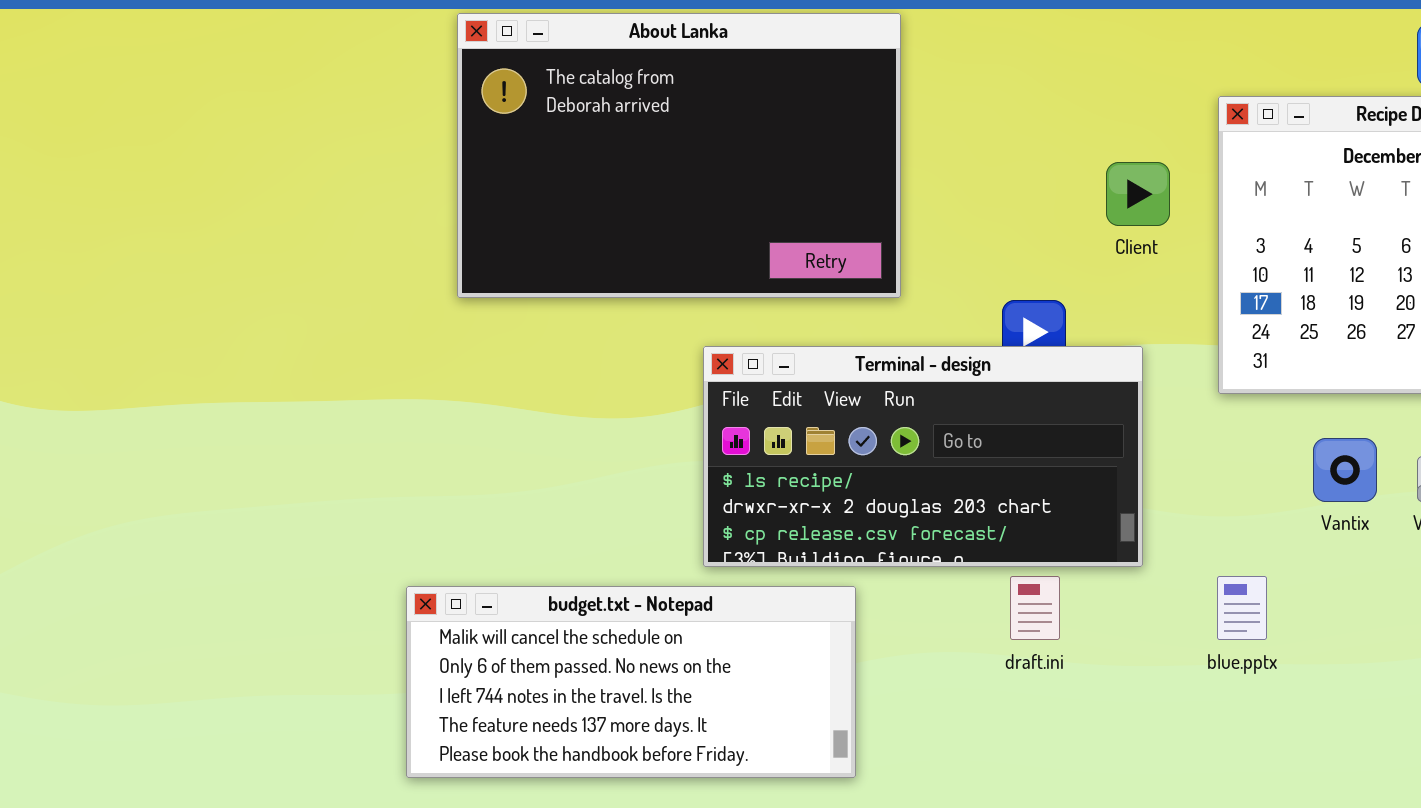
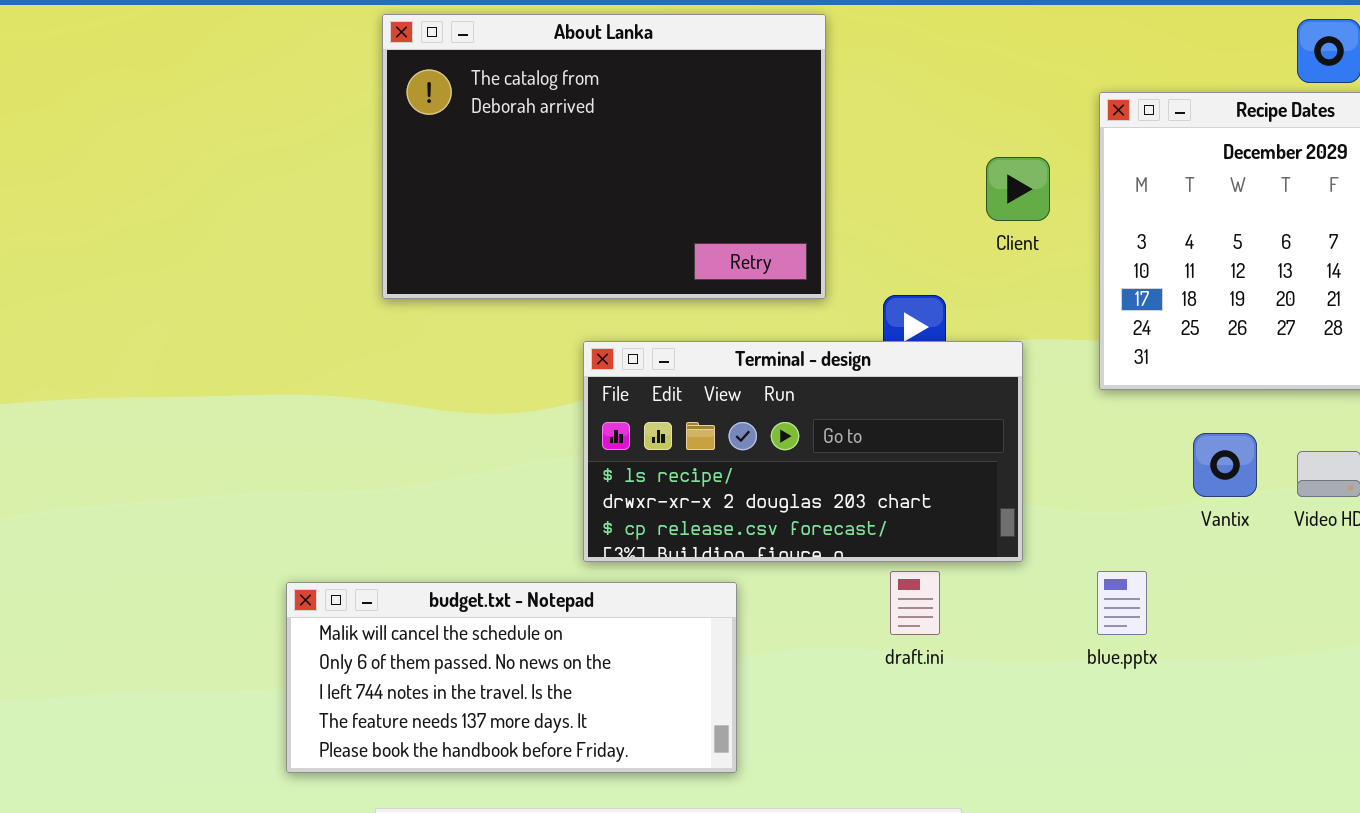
About Lanka: [457,13,901,298] -> [382,14,826,299], moved

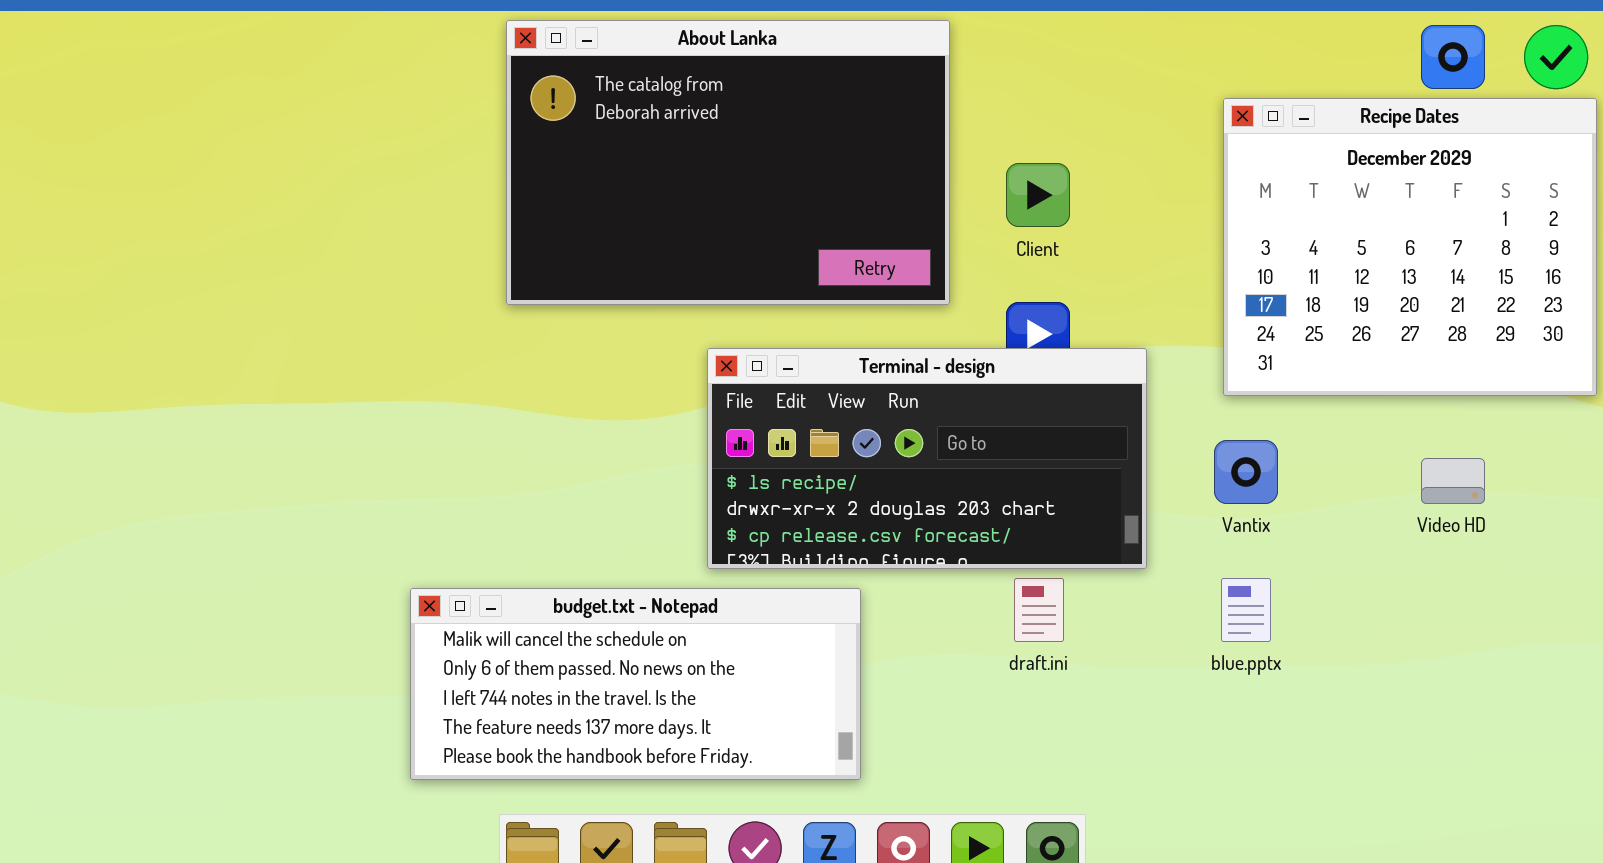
Client: [986,157,1050,221] -> [1006,163,1070,227], moved
Vantix: [1193,433,1257,497] -> [1214,440,1278,504], moved

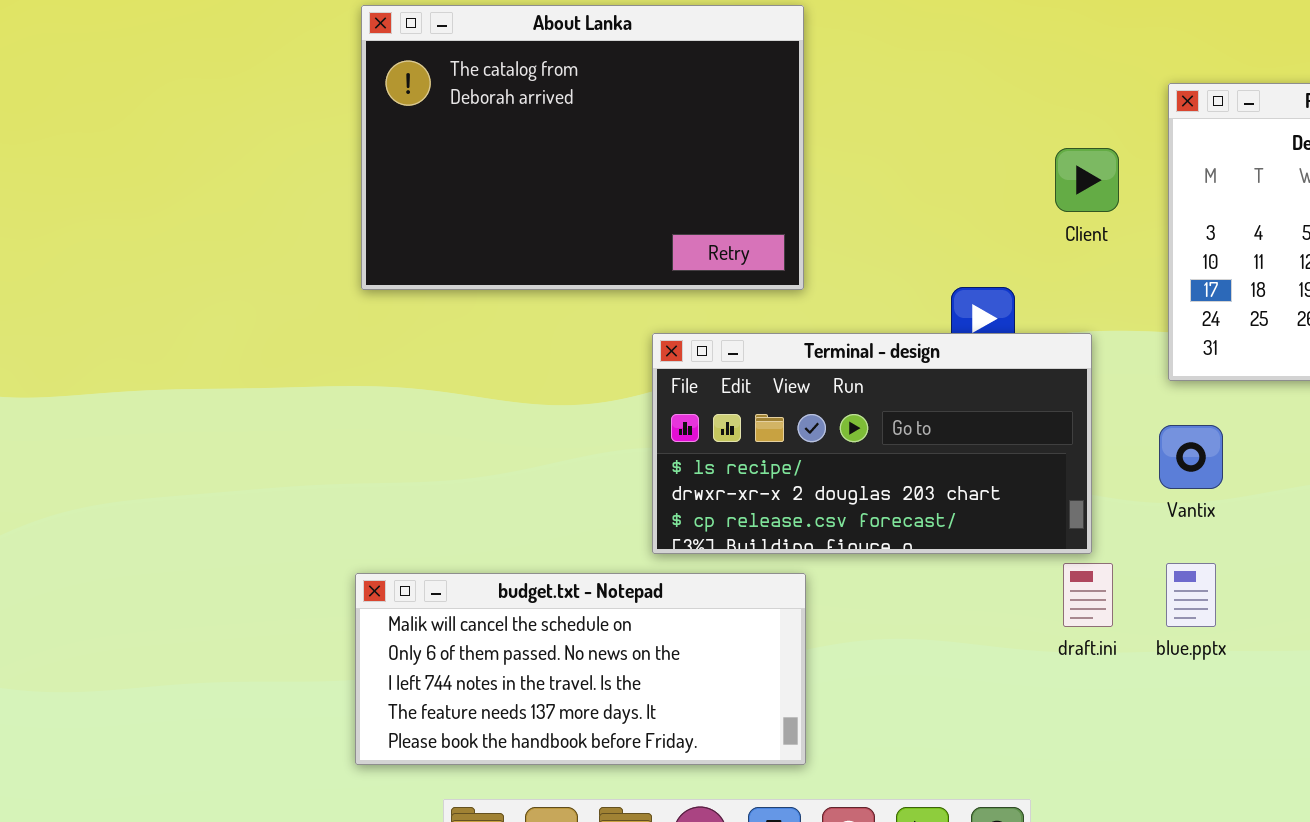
About Lanka: [506,20,950,305] -> [361,5,804,290], moved
Client: [1006,163,1070,227] -> [1055,148,1119,212], moved
draft.ini: [1014,578,1064,642] -> [1063,563,1113,627], moved

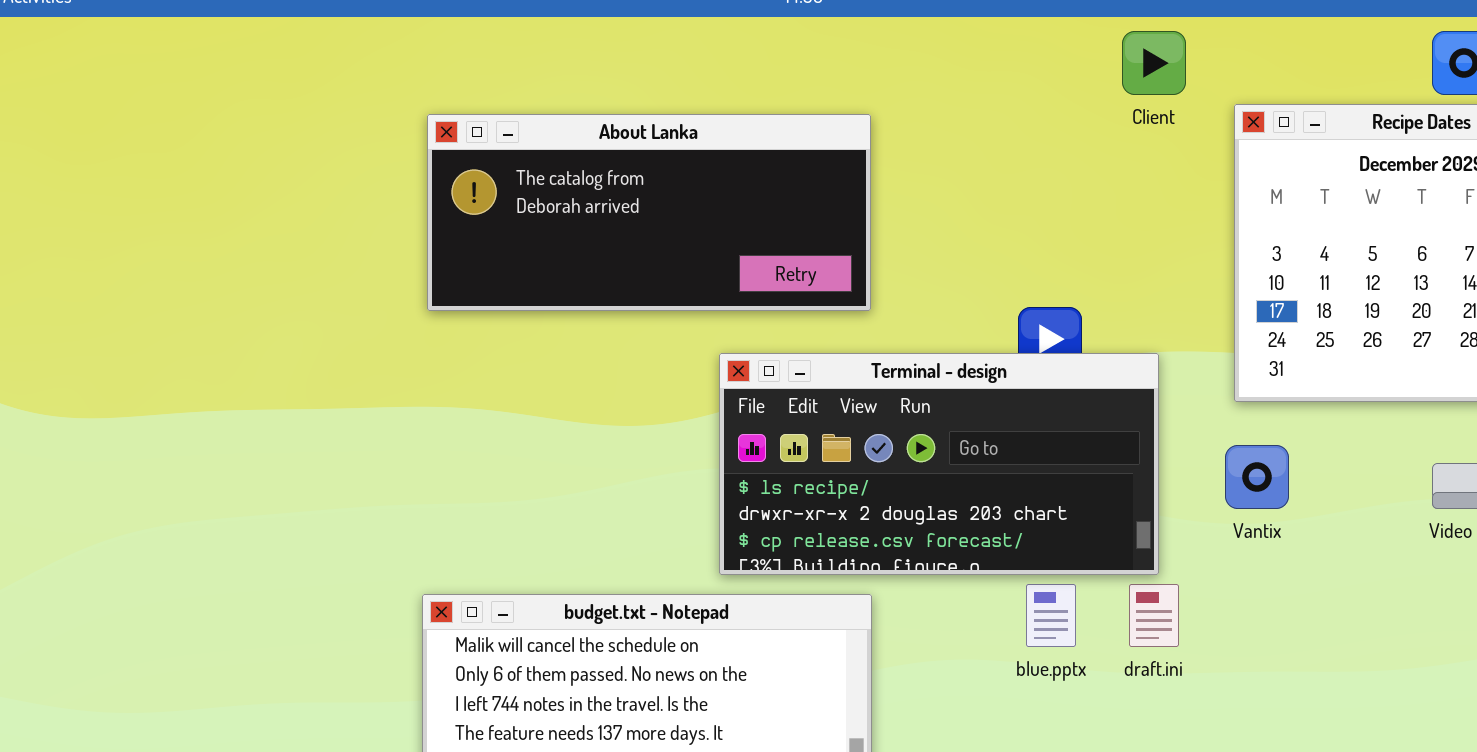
About Lanka: [361,5,804,290] -> [427,114,871,311], resized
Client: [1055,148,1119,212] -> [1122,31,1186,95], moved
blue.pptx: [1166,563,1216,627] -> [1026,584,1076,647], moved

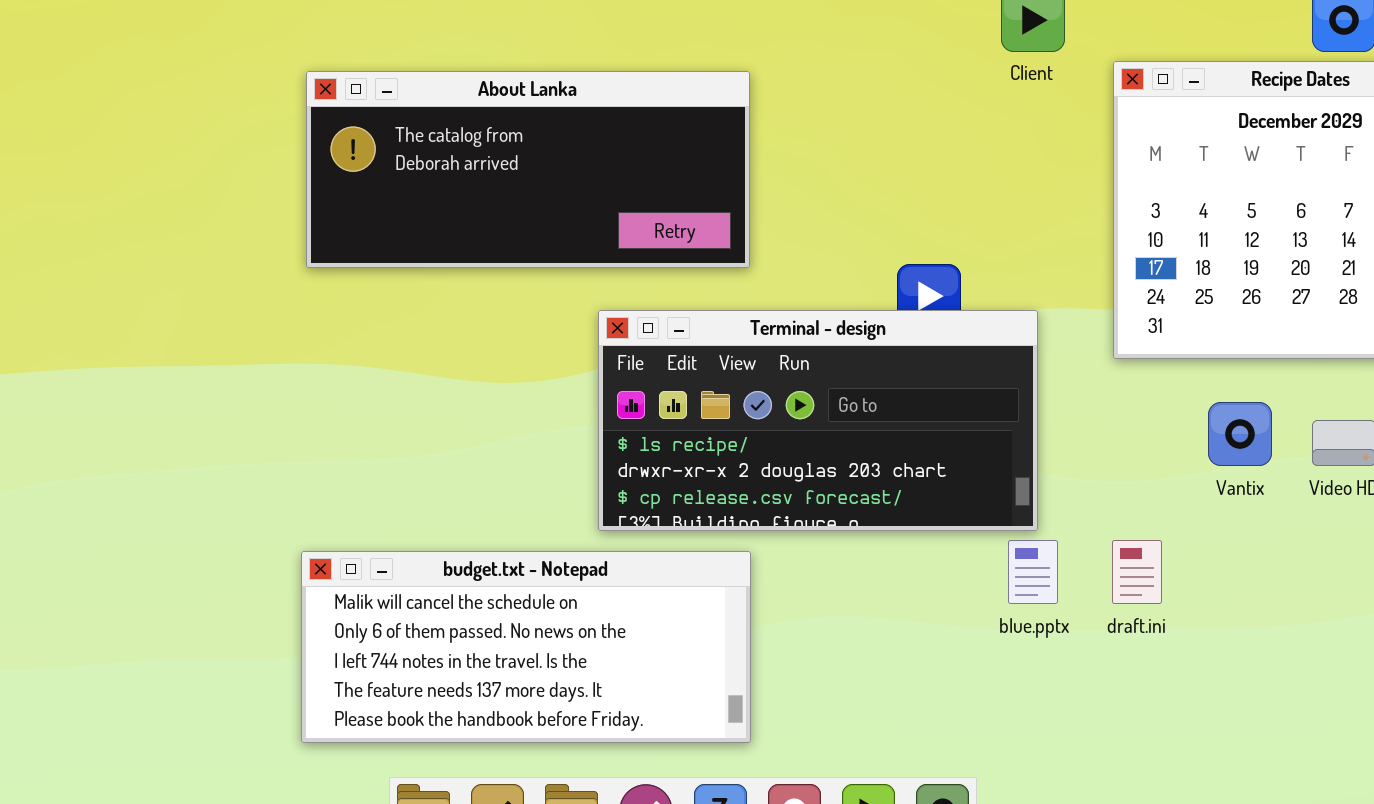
Vantix: [1225,445,1289,509] -> [1208,402,1272,466], moved
blue.pptx: [1026,584,1076,647] -> [1008,540,1058,604], moved
draft.ini: [1129,584,1179,647] -> [1112,540,1162,604], moved

